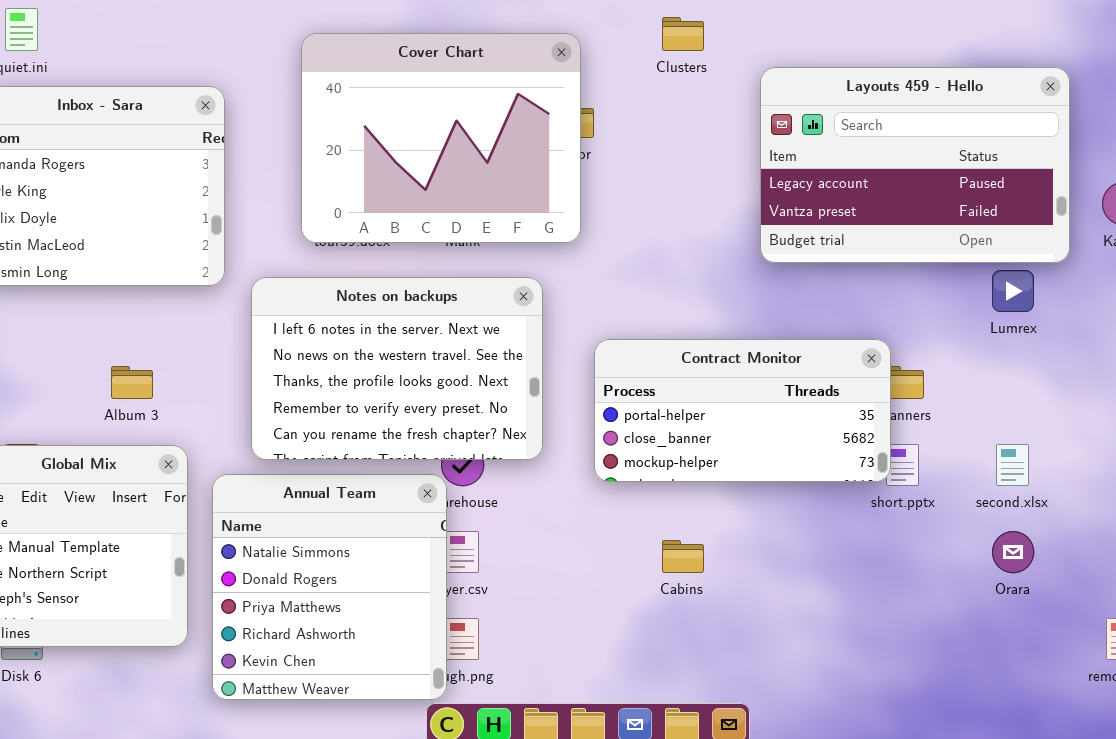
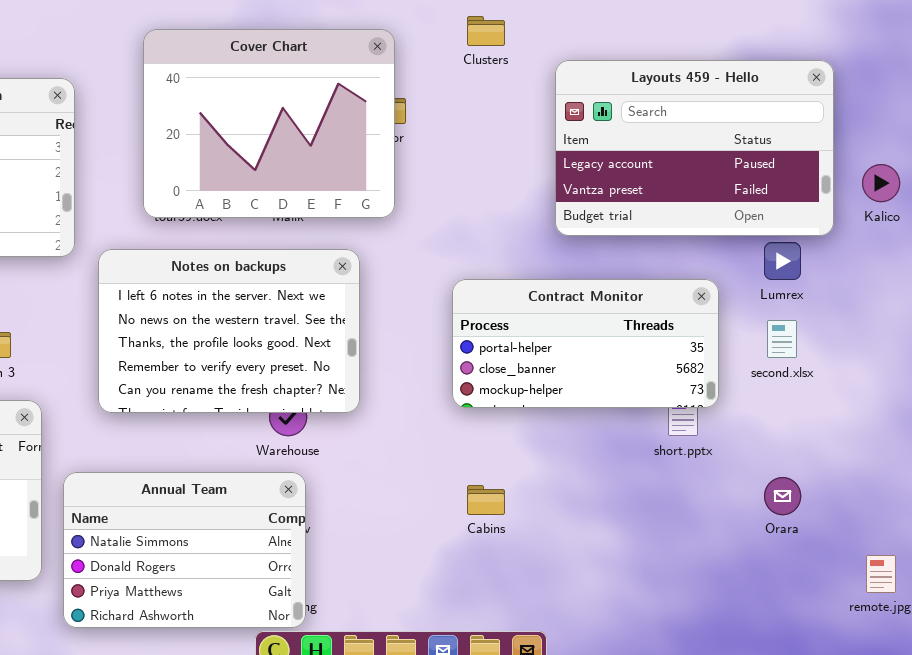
Contract Monitor: [594,339,891,482] -> [452,279,719,408], moved
second.xlsx: [996,444,1029,486] -> [767,320,797,358], moved
Annual Team: [212,474,447,700] -> [63,472,306,628], resized

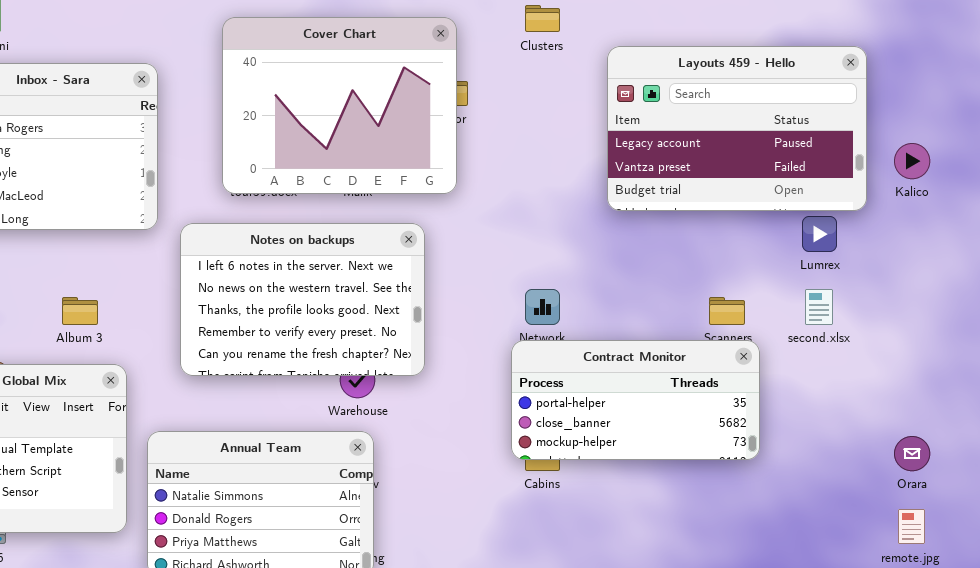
Contract Monitor: [452,279,719,408] -> [511,340,760,460], moved
Orara: [764,477,801,515] -> [894,436,930,471], moved

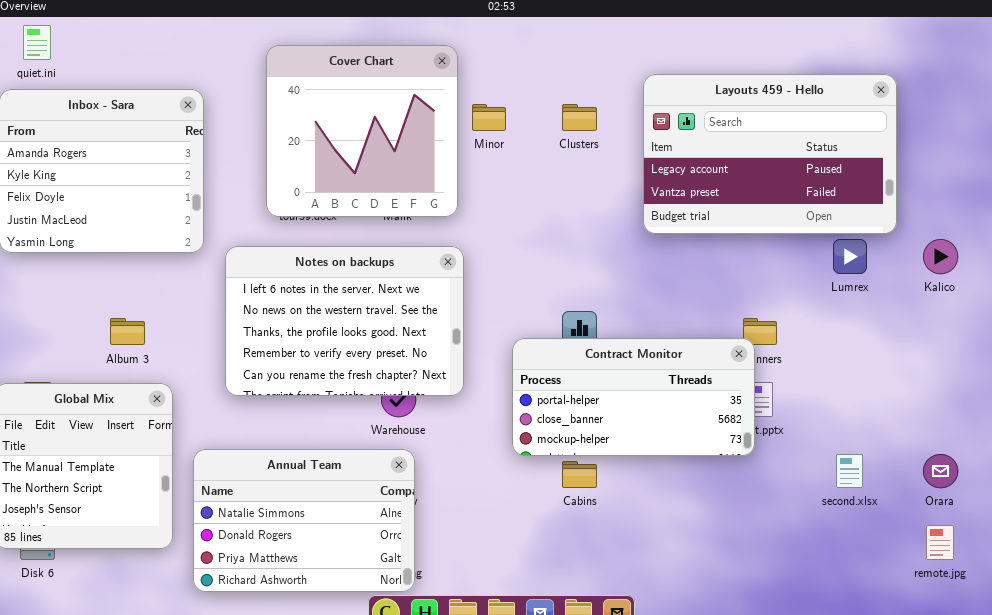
Clusters: [525,5,560,32] -> [562,104,597,131], moved
Cover Chart: [222,17,457,194] -> [266,45,458,217], resized
Kalico: [894,143,930,179] -> [923,239,958,274], moved
second.xlsx: [805,289,833,325] -> [836,454,863,488], moved
Contract Monitor: [511,340,760,460] -> [512,338,755,456], moved

